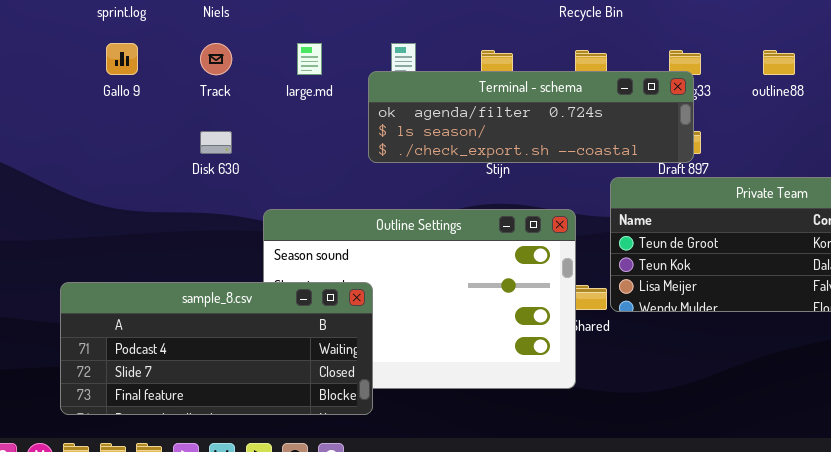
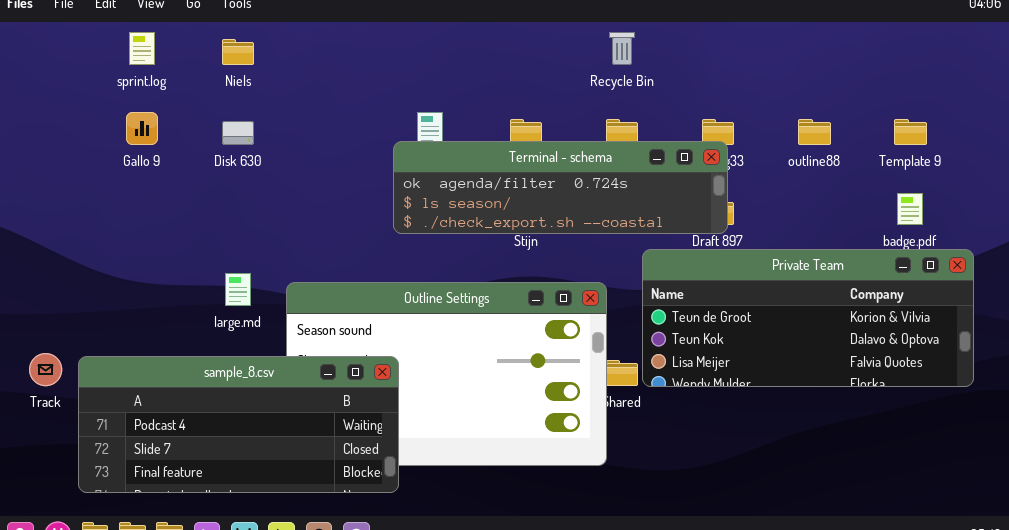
Track: [200,43,232,75] -> [29,353,62,386], moved
large.md: [297,43,322,75] -> [225,273,251,306], moved
Disk 630: [200,131,232,154] -> [222,121,254,145], moved

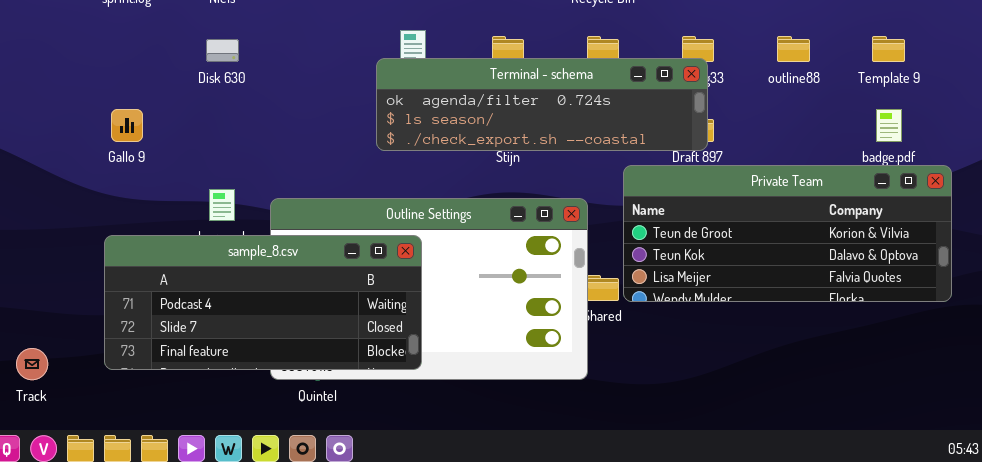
Gallo 9: [126,112,158,145] -> [111,109,143,142], moved
Track: [29,353,62,386] -> [16,348,48,380], moved
sample_8.csv: [78,356,399,493] -> [104,235,422,370], moved

